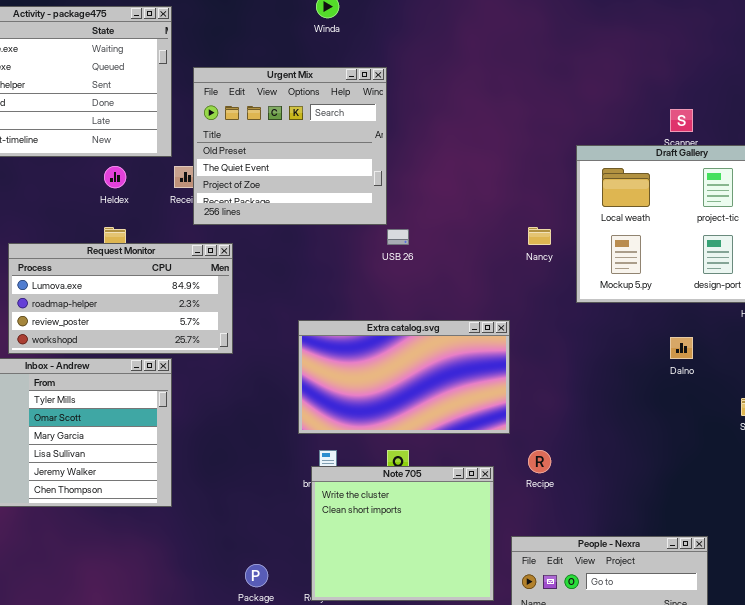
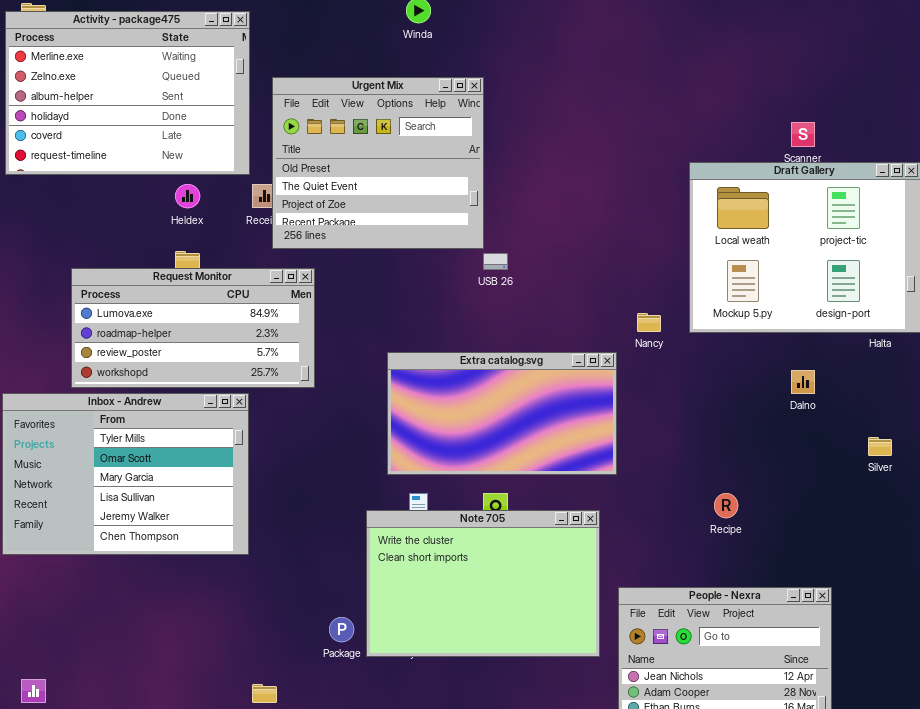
Nancy: [528,227,551,245] -> [637,313,661,332], moved
Recipe: [528,450,551,473] -> [714,493,738,518], moved
Note 705: [311,466,494,601] -> [366,510,600,657], resized

